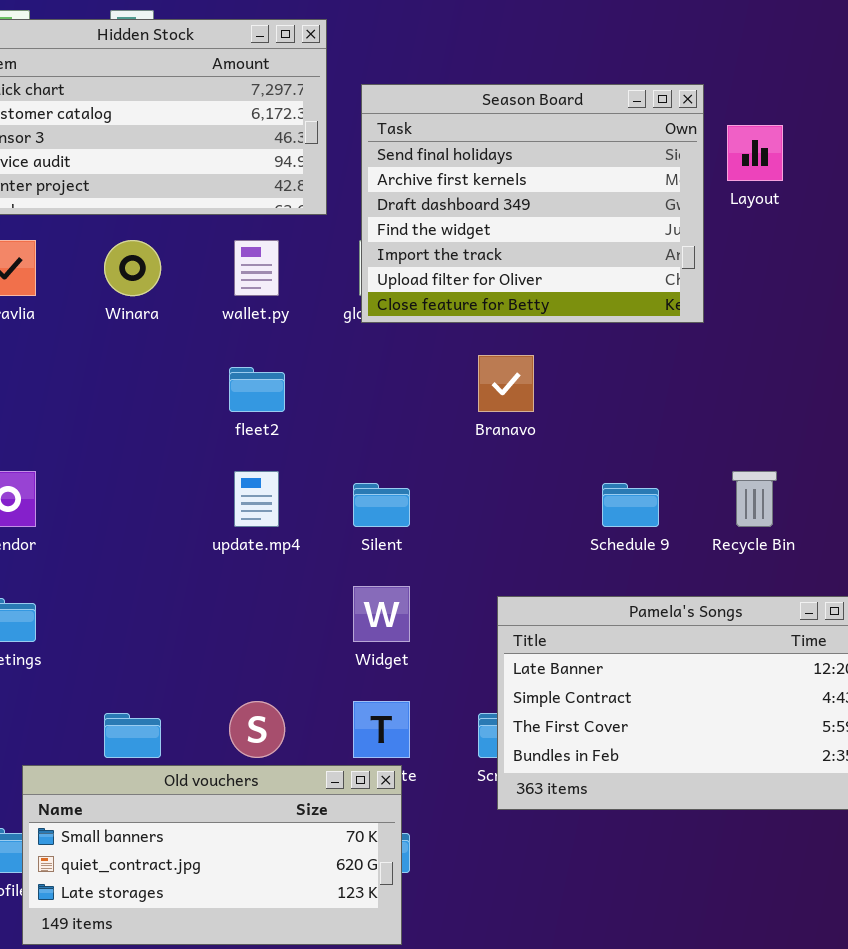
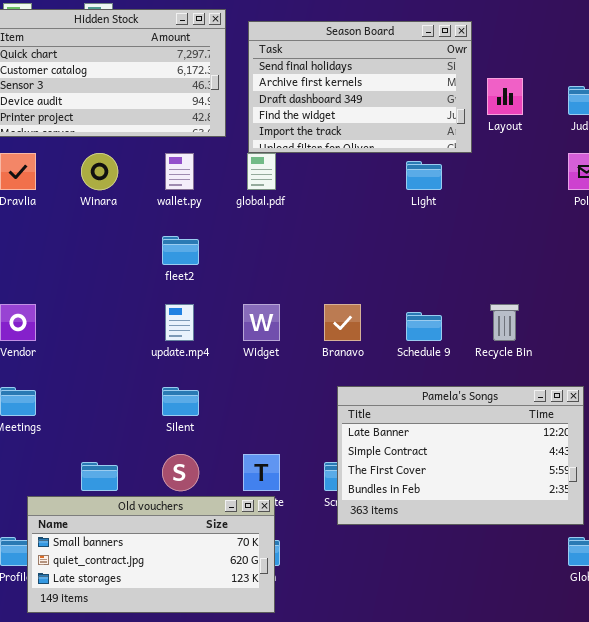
Season Board: [361,84,704,323] -> [248,21,472,153], moved, resized
Branavo: [478,355,534,412] -> [324,304,361,341], moved
Silent: [353,483,410,527] -> [162,387,199,416], moved
Widget: [353,586,410,642] -> [243,304,280,341], moved

